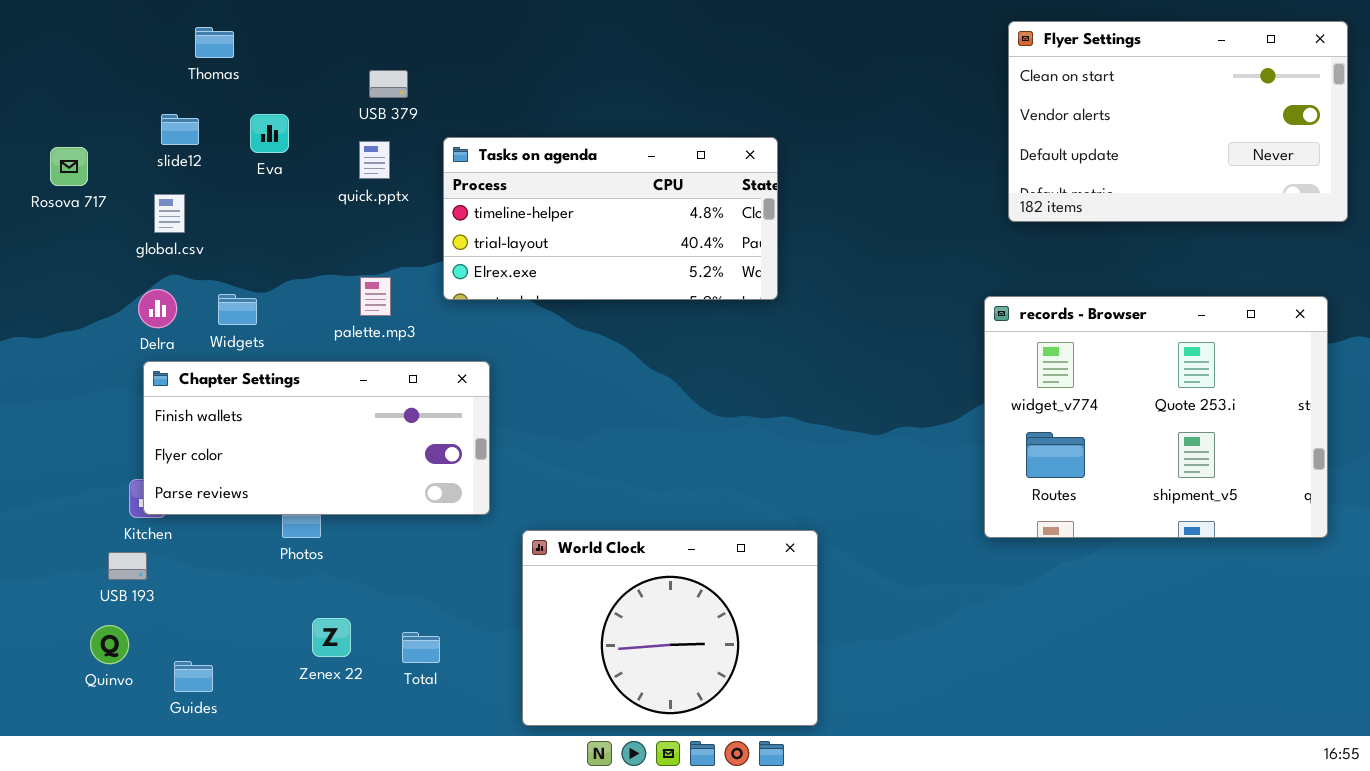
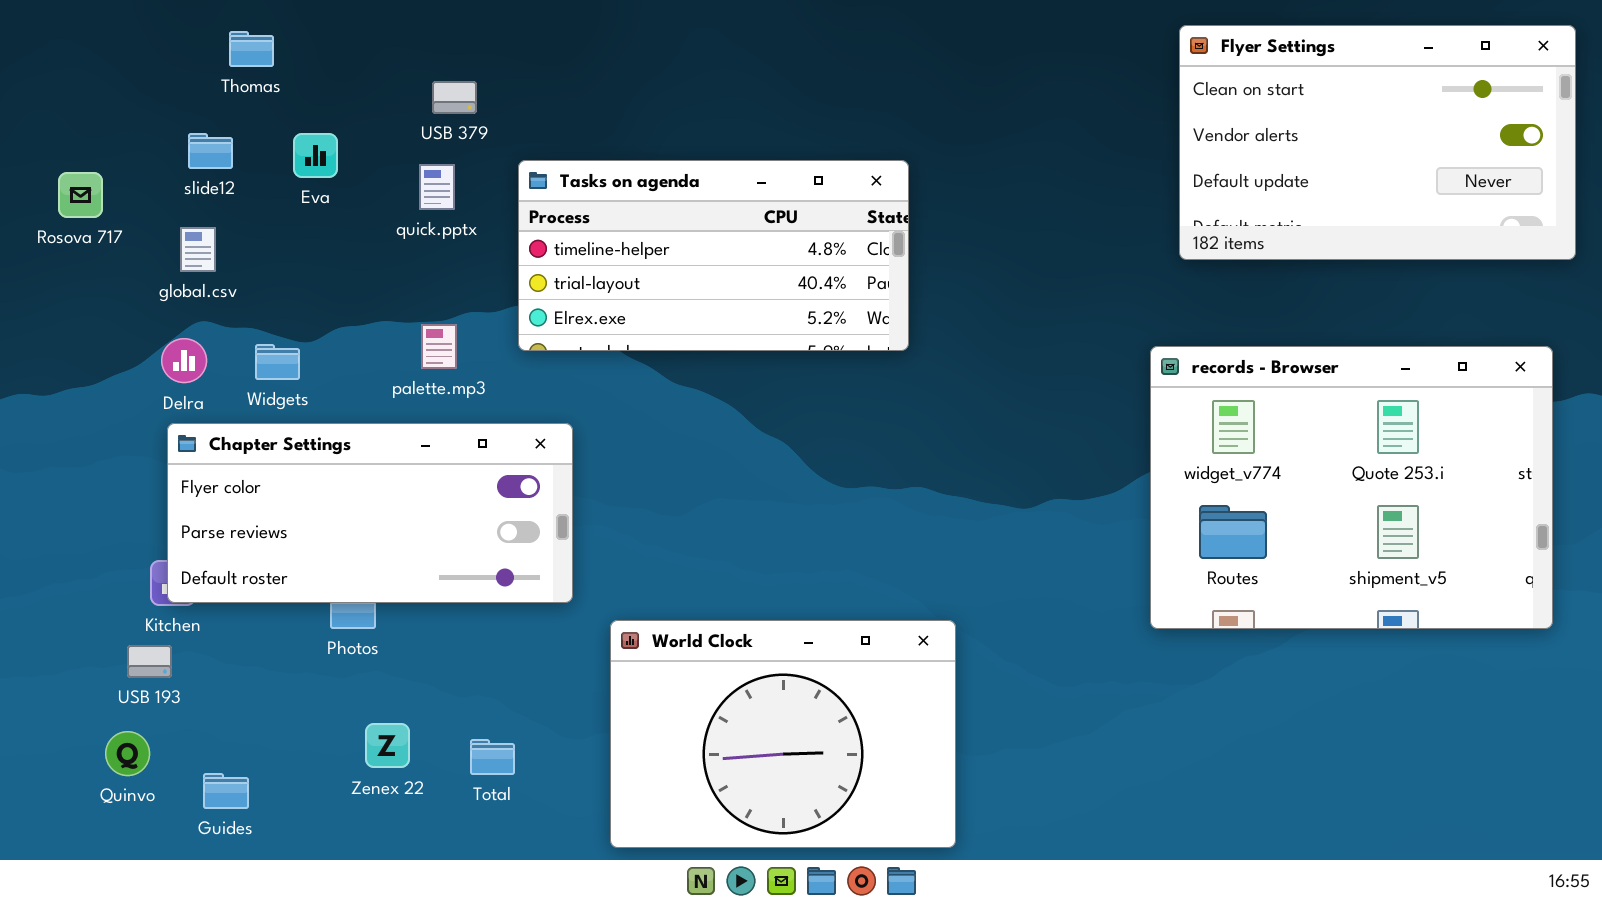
Chapter Settings: [143,361,490,515] -> [167,423,573,603], scrolled down 1 row

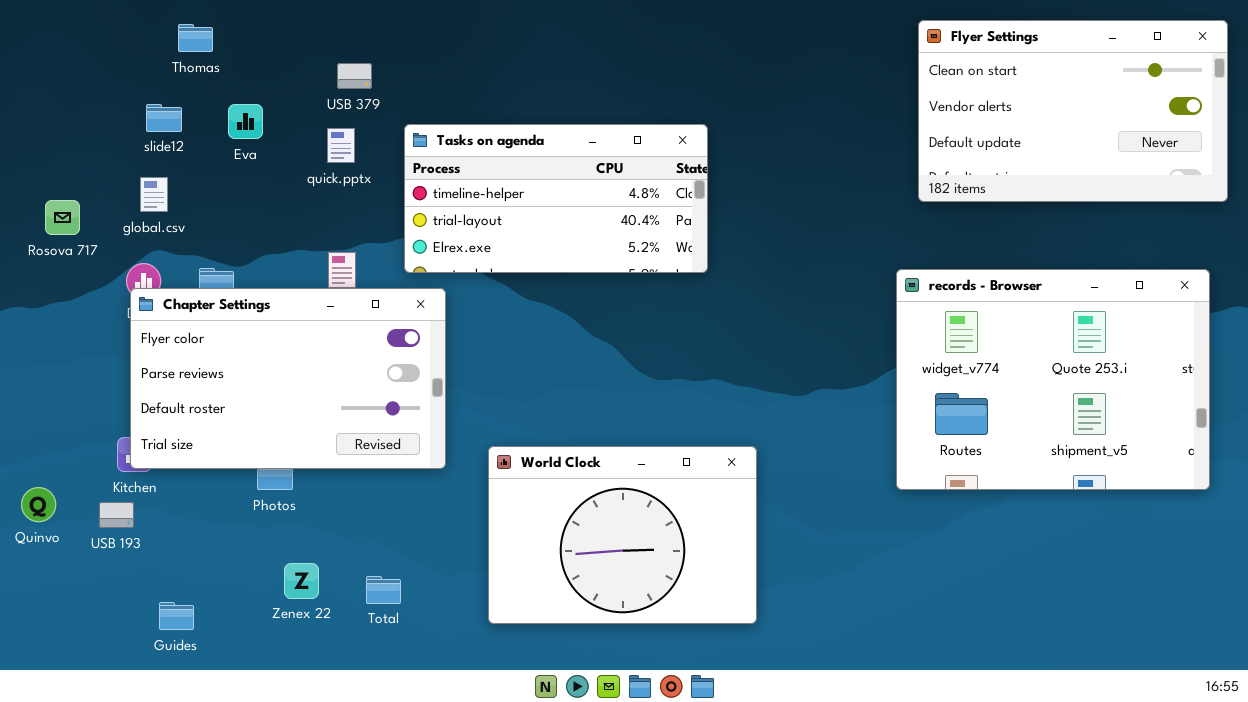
Rosova 717: [58,172,103,218] -> [45,200,80,235], moved
Chapter Settings: [167,423,573,603] -> [130,288,446,469], resized
World Clock: [610,620,956,848] -> [488,446,757,624], moved
Quinvo: [105,731,150,776] -> [21,487,56,522], moved

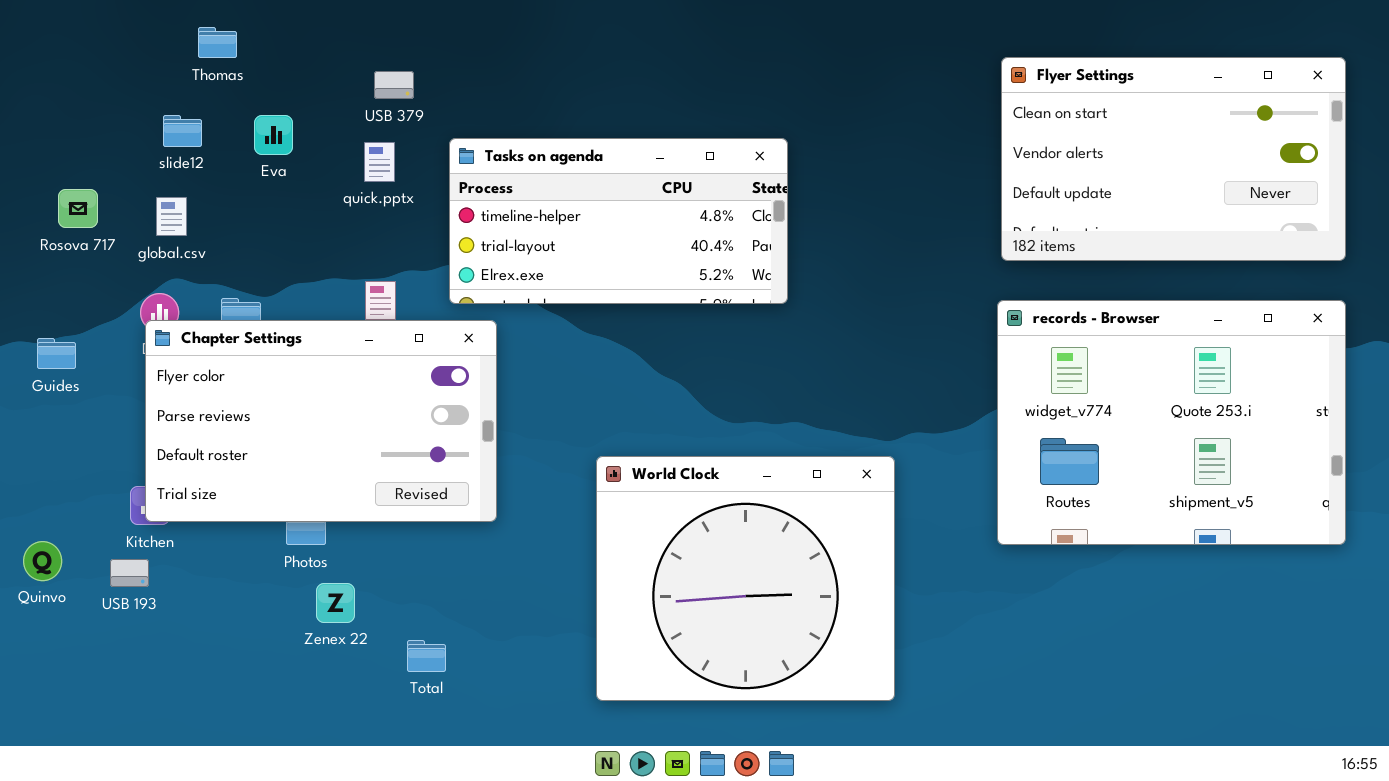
Flyer Settings: [918,20,1228,202] -> [1001,57,1346,261], moved
Rosova 717: [45,200,80,235] -> [58,189,98,228], moved
World Clock: [488,446,757,624] -> [596,456,895,701], moved, resized
Zenex 22: [284,563,319,599] -> [316,583,355,623], moved
Guides: [159,602,194,630] -> [37,338,76,369], moved

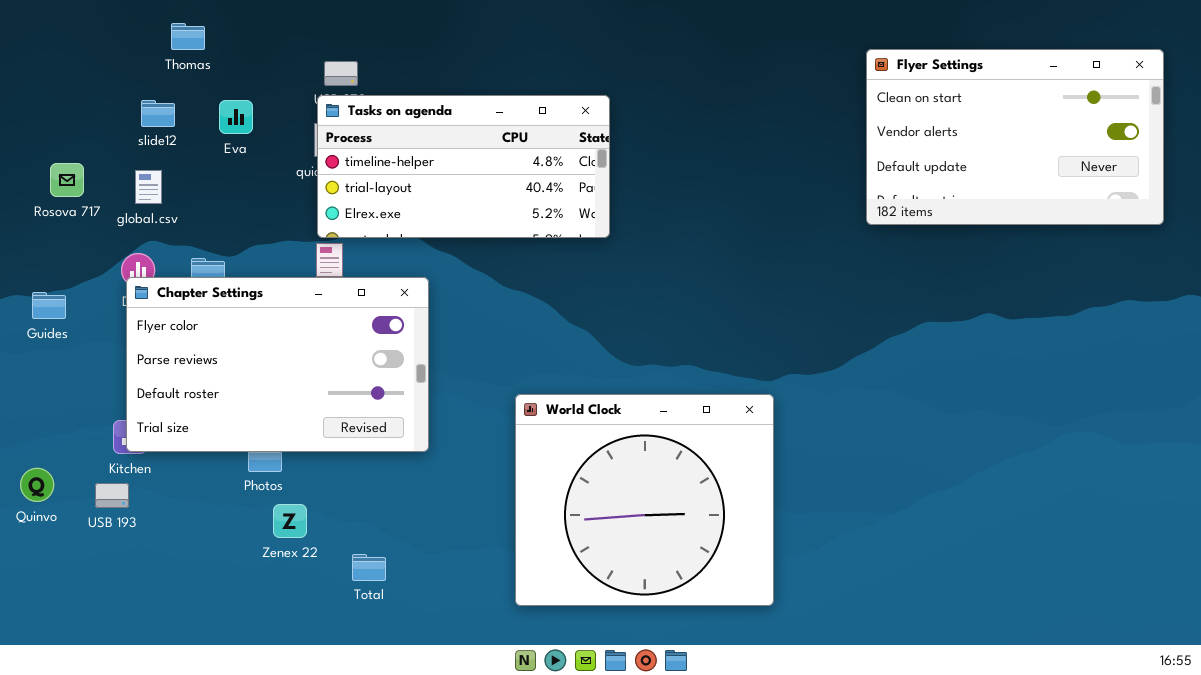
Tasks on agenda: [449,138,788,304] -> [317,95,610,238], moved
records - Browser: [997,300,1346,545] -> none, closed

